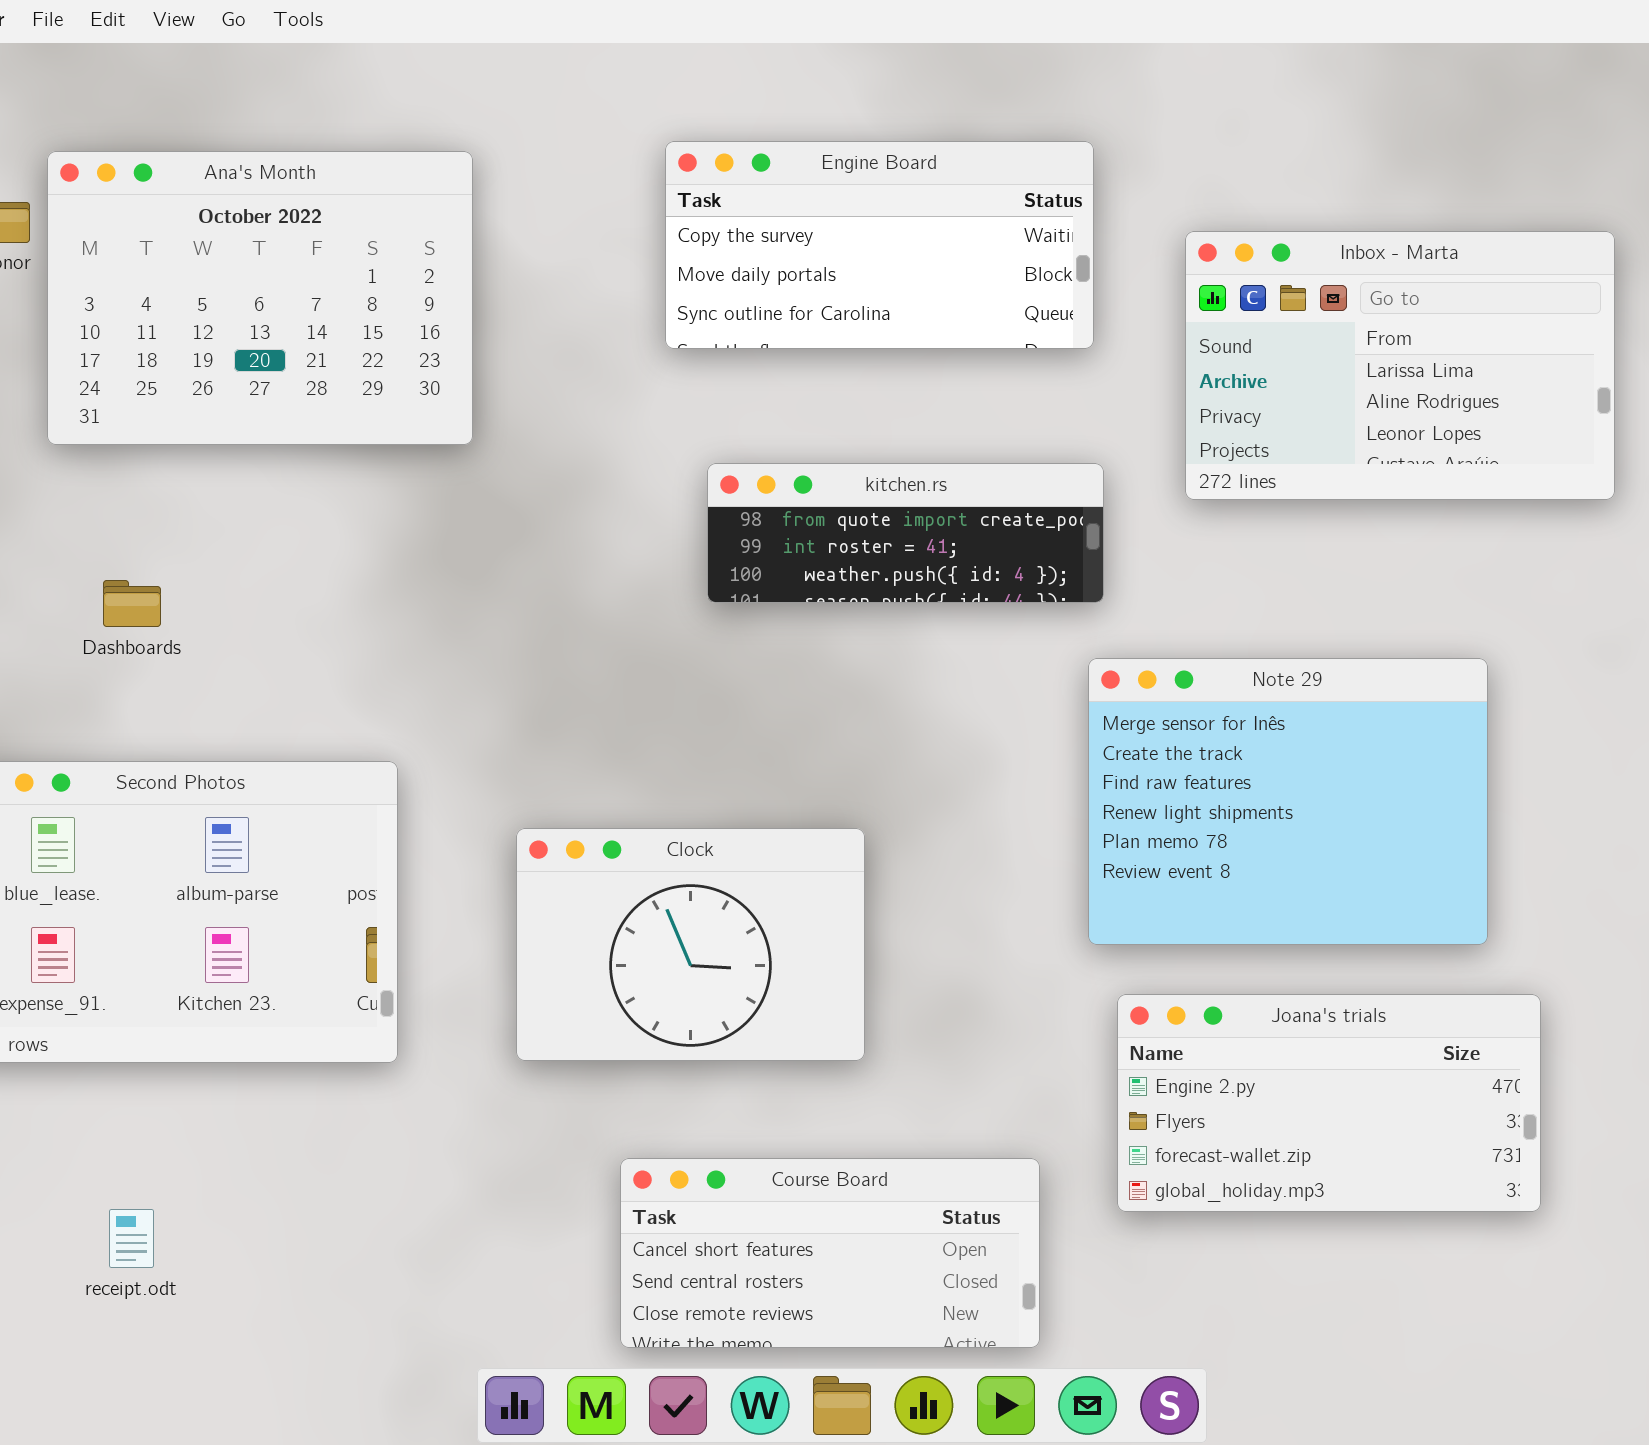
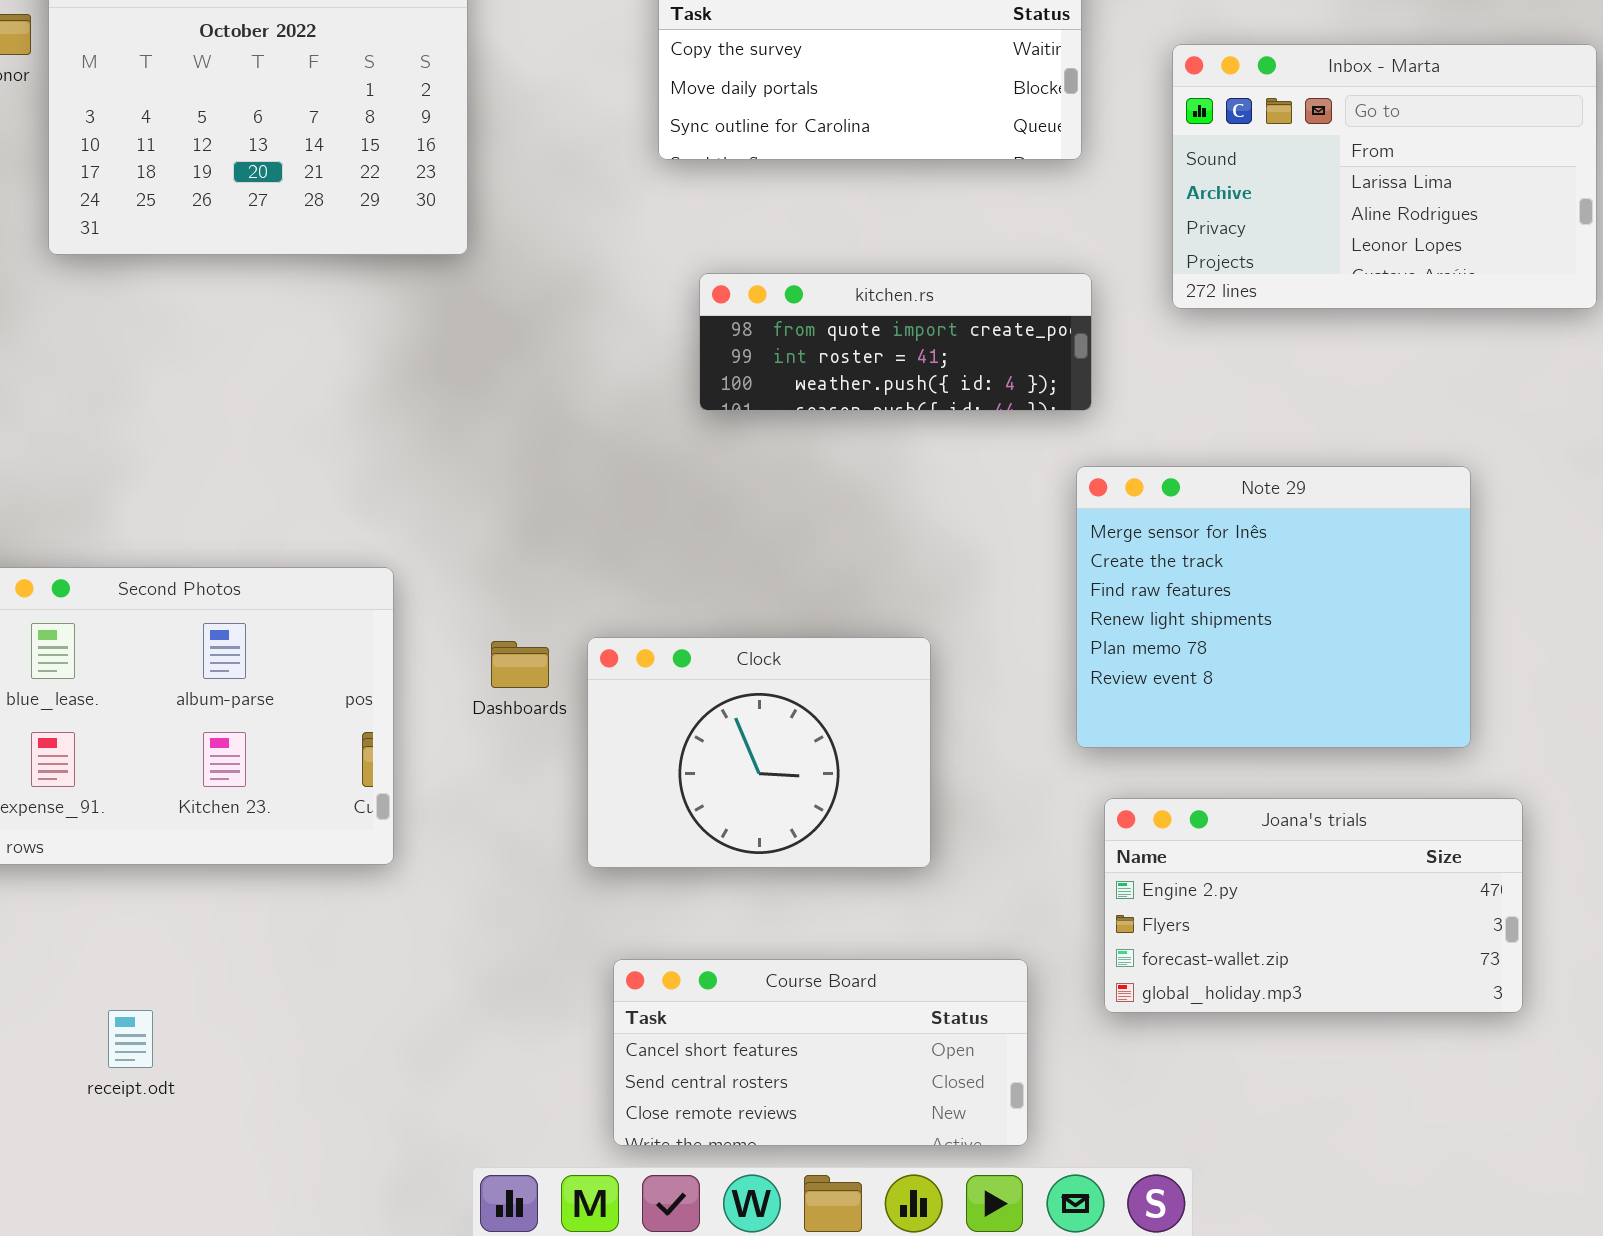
Dashboards: [103,580,161,627] -> [491,641,549,688], moved
Clock: [516,828,865,1061] -> [587,637,931,868], moved

